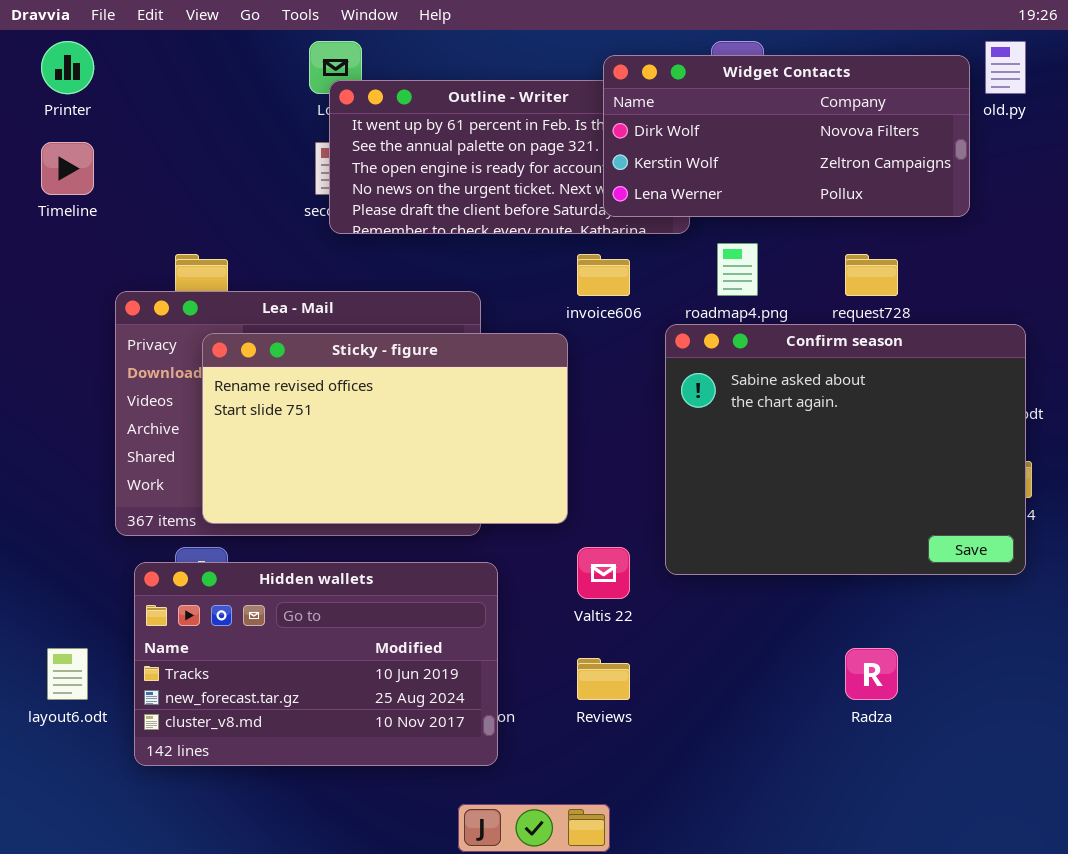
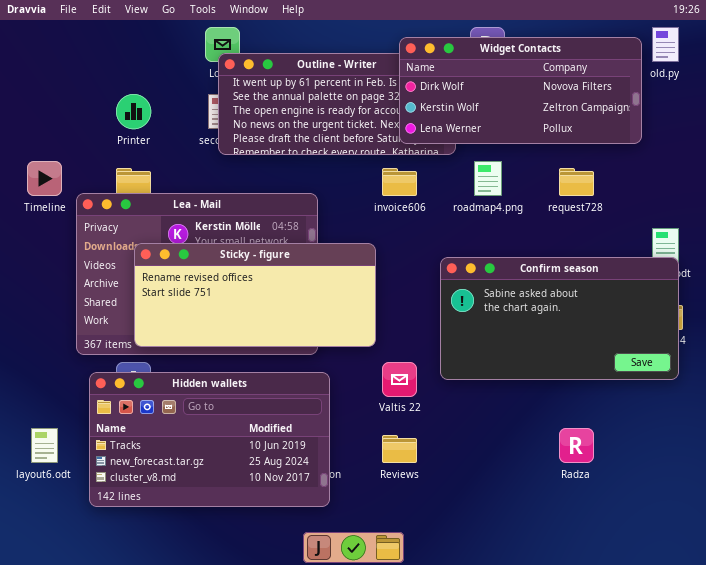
Printer: [41,41,94,94] -> [116,94,151,129], moved
Timeline: [41,142,94,195] -> [27,161,62,196], moved
Confirm season: [665,324,1026,575] -> [440,257,679,380], resized
Sticky - figure: [202,333,568,524] -> [134,243,376,347], resized

